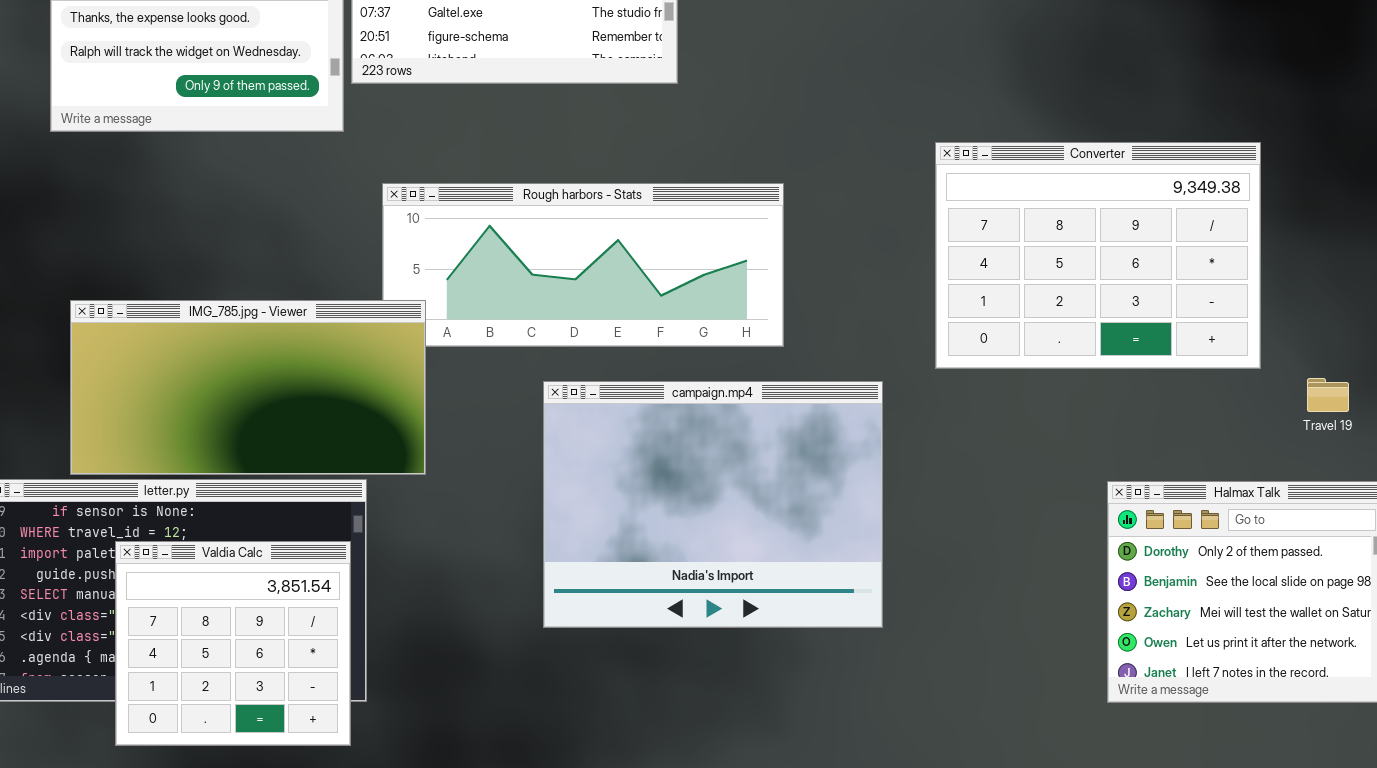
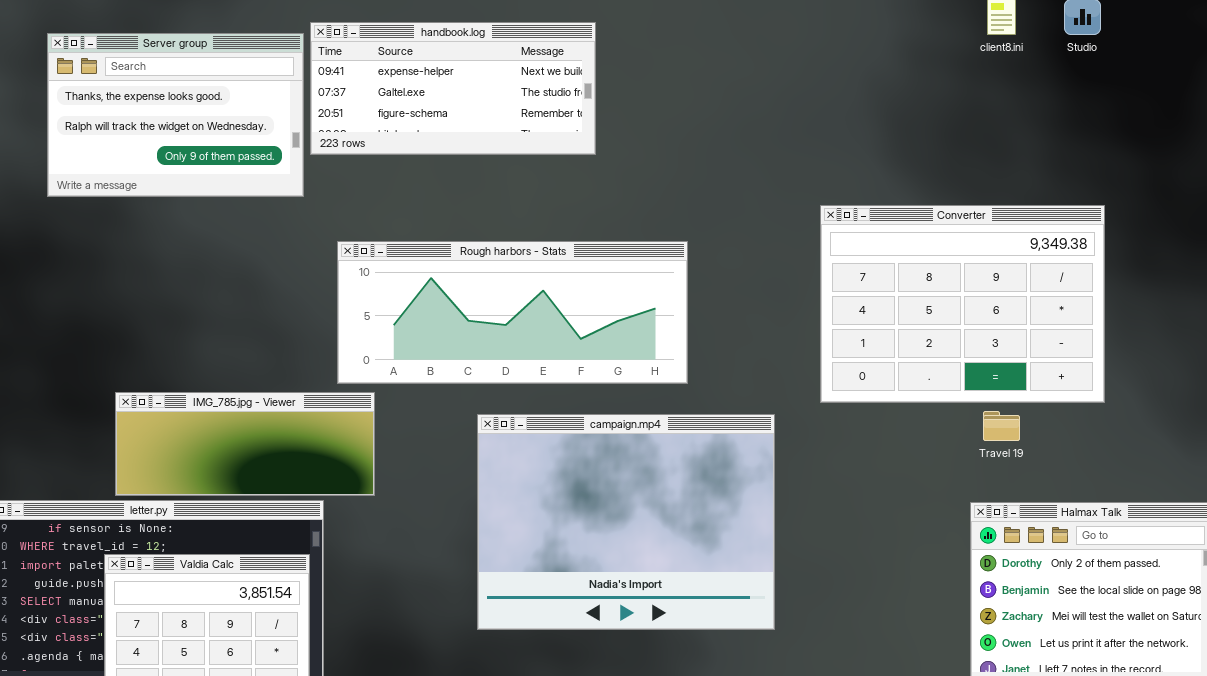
IMG_785.jpg - Viewer: [70,300,426,475] -> [115,392,375,496], resized
Travel 19: [1307,378,1349,412] -> [983,411,1020,441], moved

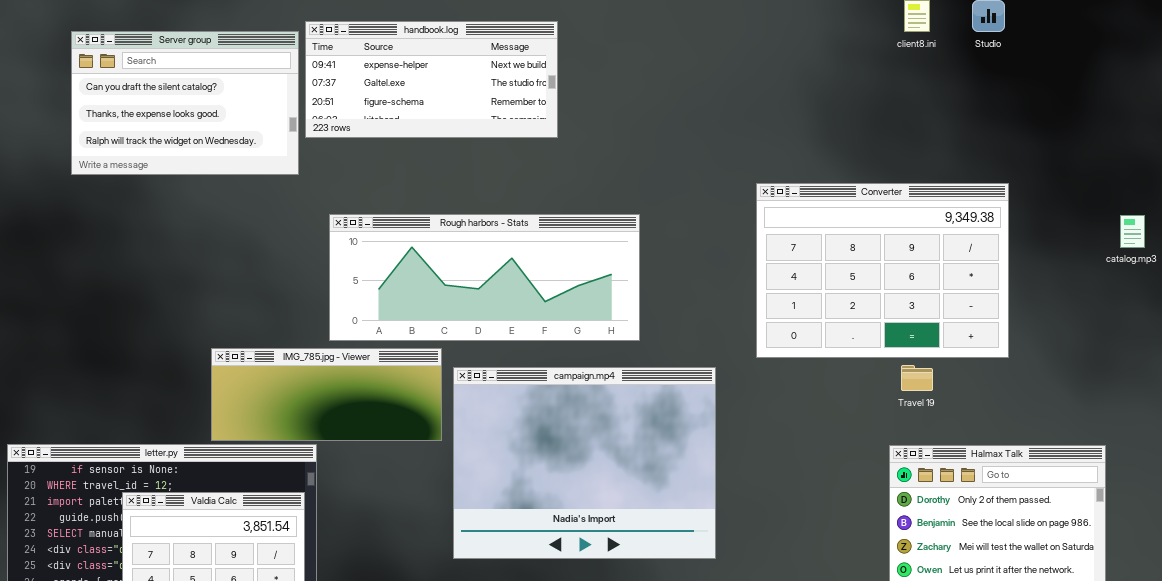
Server group: [47,33,304,197] -> [71,31,299,175], scrolled up 1 row
IMG_785.jpg - Viewer: [115,392,375,496] -> [211,348,442,441], moved

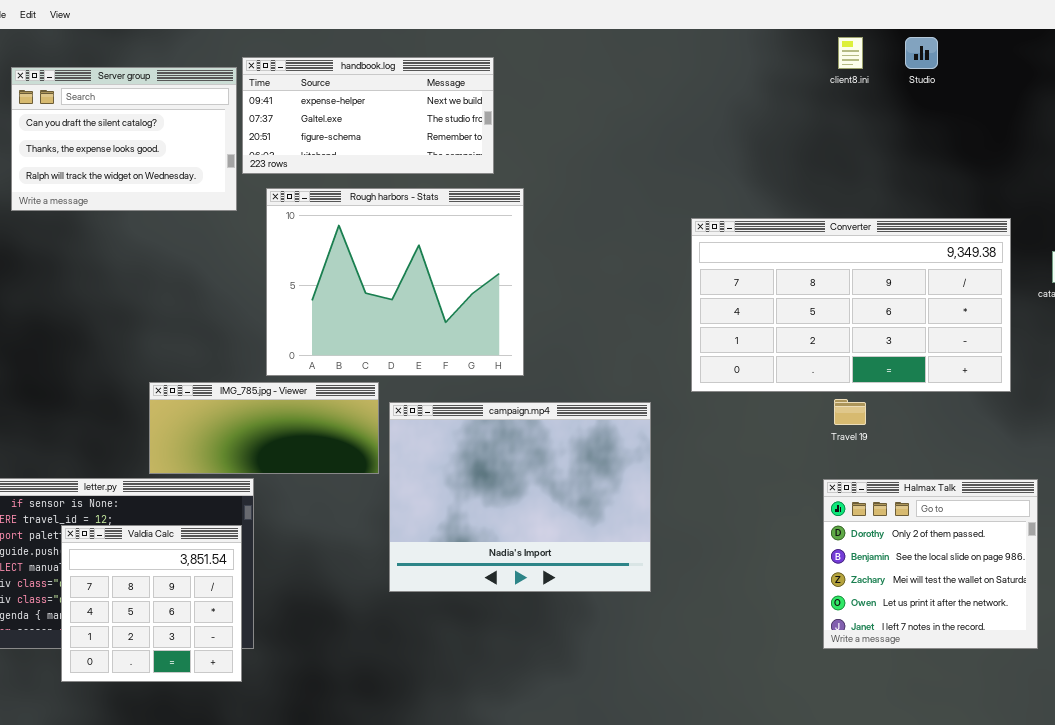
Converter: [756,183,1009,358] -> [691,218,1011,392], resized
Rough harbors - Stats: [329,214,640,341] -> [266,188,524,376], resized

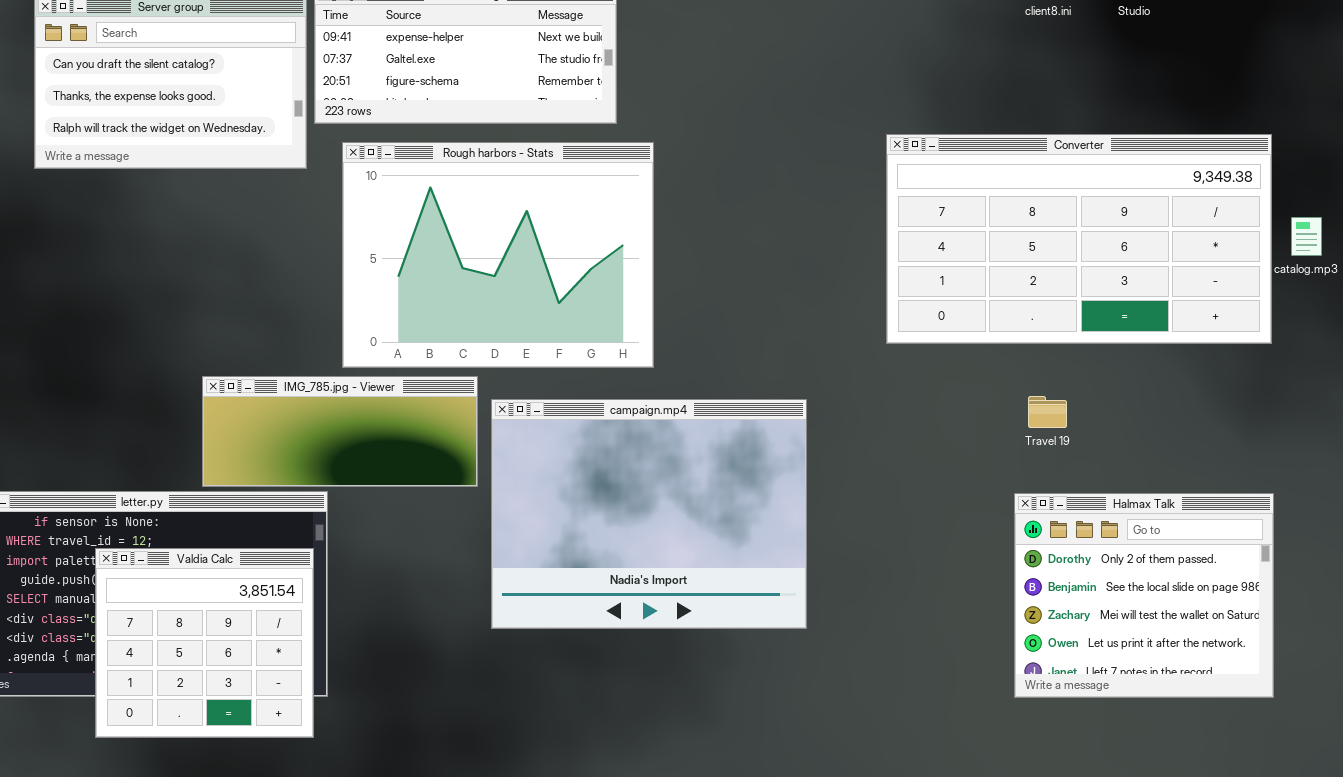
Converter: [691,218,1011,392] -> [886,134,1272,344], moved

